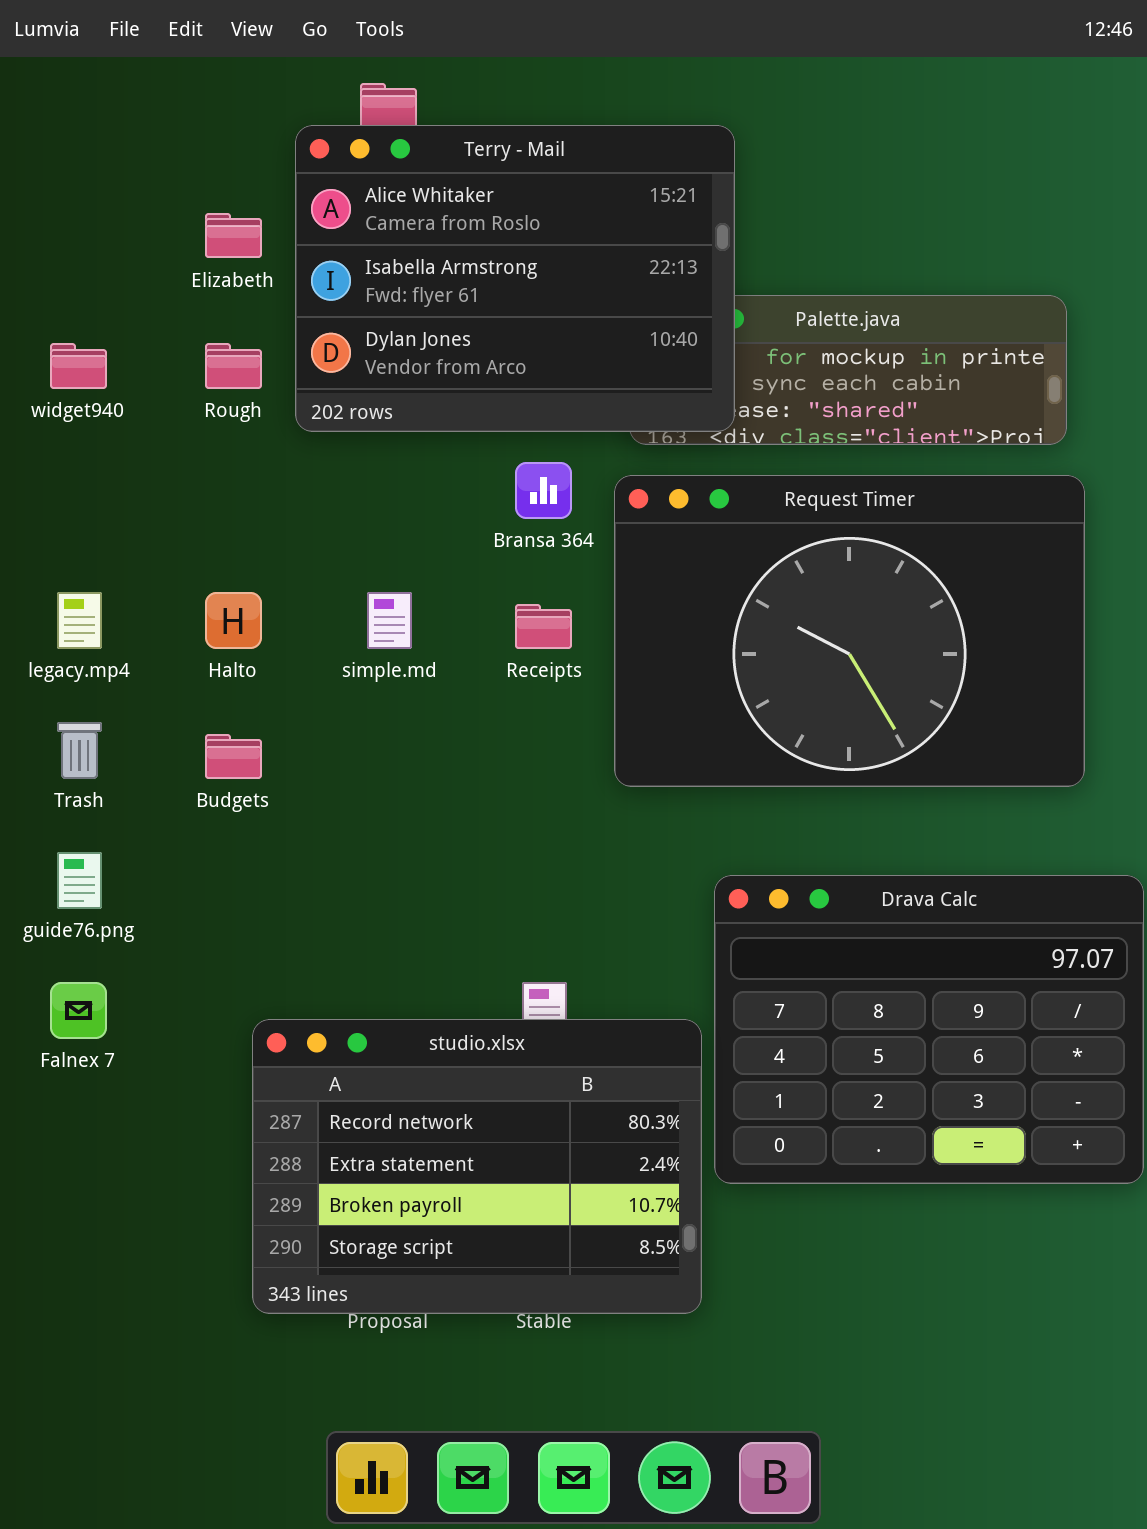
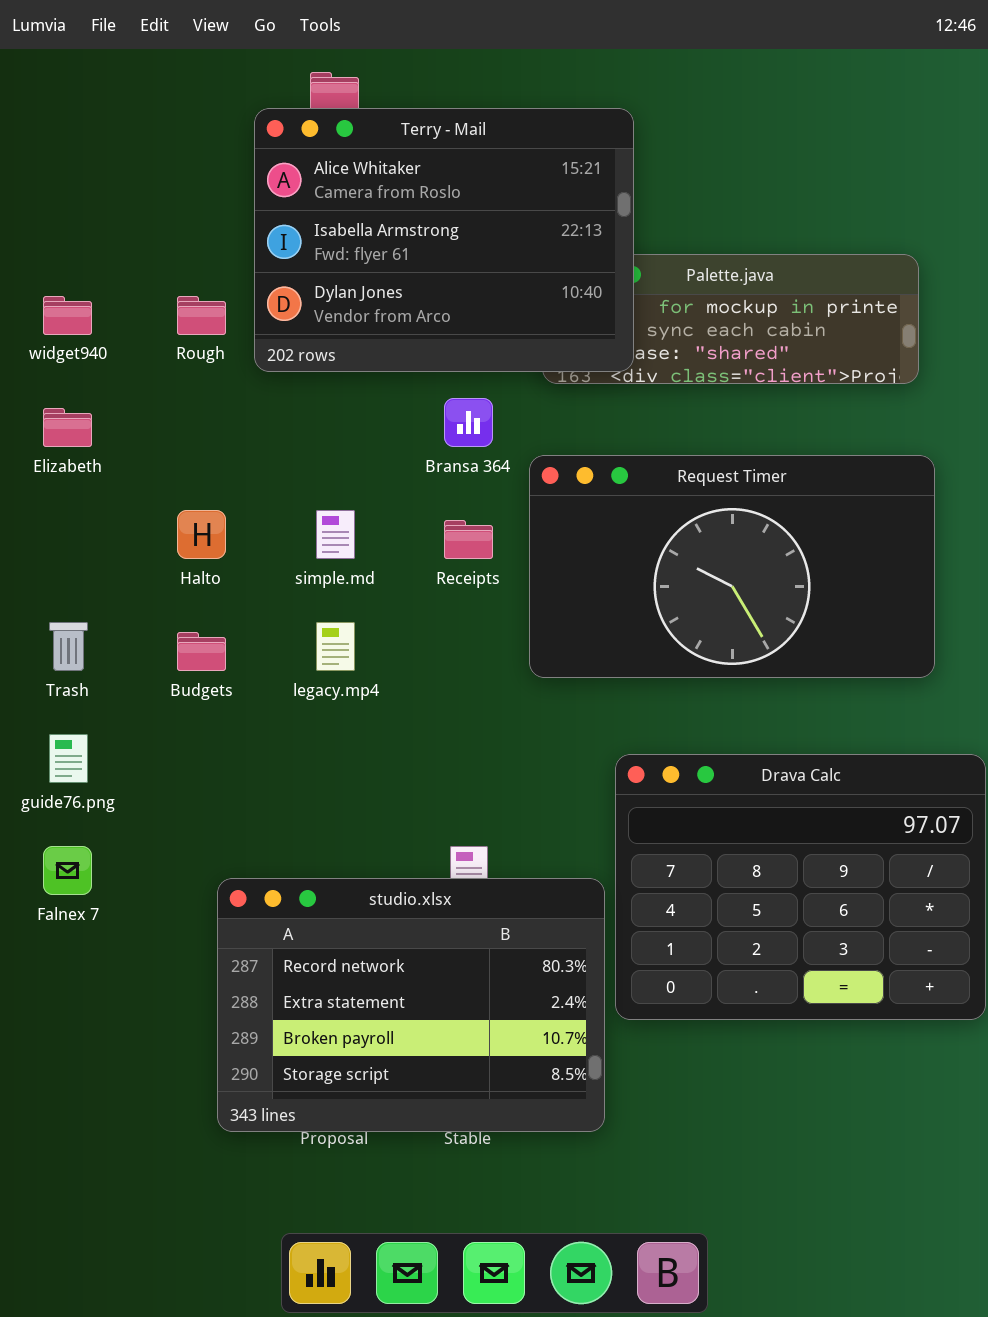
Elizabeth: [205,213,262,258] -> [43,408,92,447], moved
Request Timer: [614,475,1085,787] -> [529,455,935,678], resized
legacy.mp4: [57,592,102,649] -> [316,622,355,671], moved

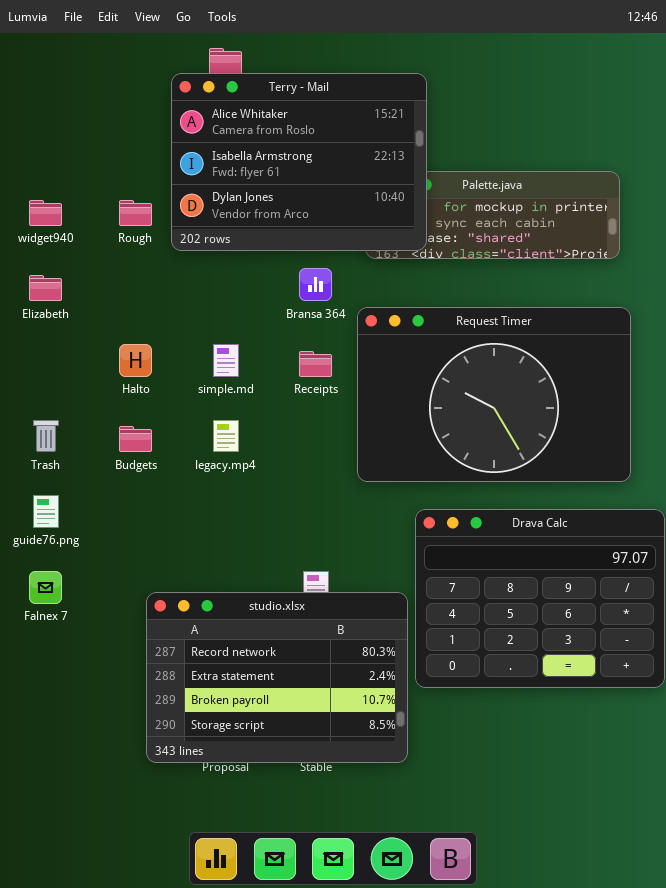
Request Timer: [529,455,935,678] -> [357,307,631,482], resized

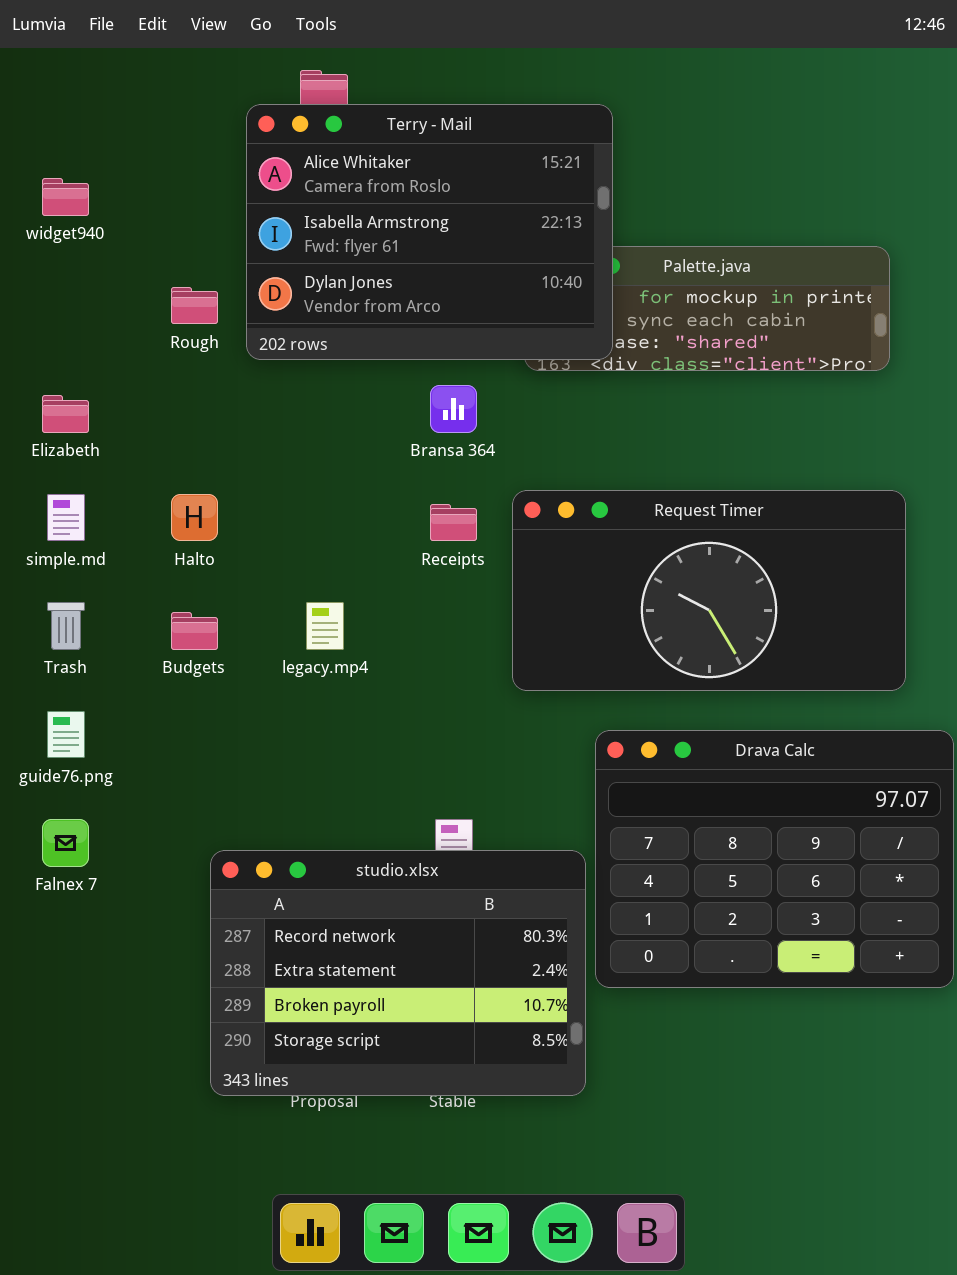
widget940: [29,200,62,226] -> [42,178,89,216], moved
Request Timer: [357,307,631,482] -> [512,490,906,691], resized
simple.md: [213,344,239,377] -> [47,494,85,541], moved

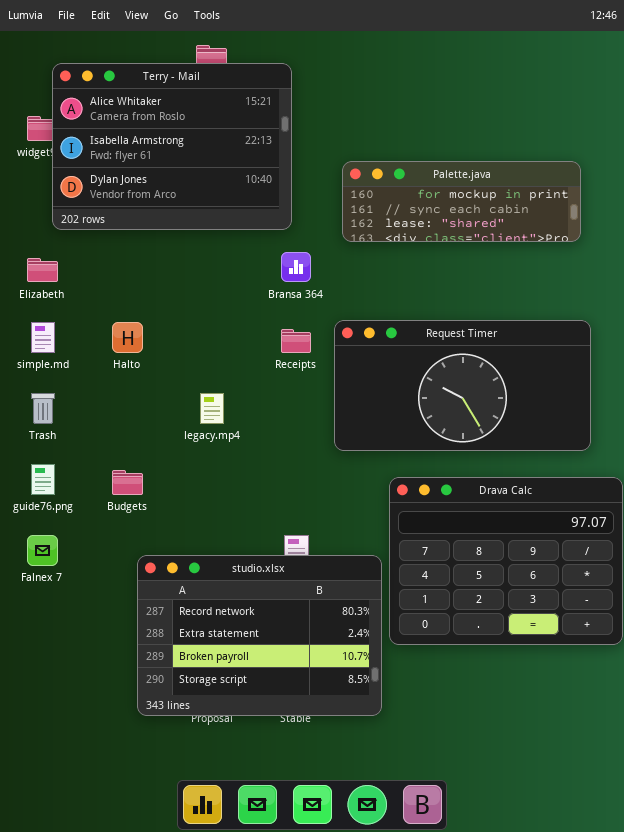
Terry - Mail: [246,104,613,360] -> [52,63,292,230], moved
Budgets: [171,612,218,650] -> [112,470,143,495], moved

